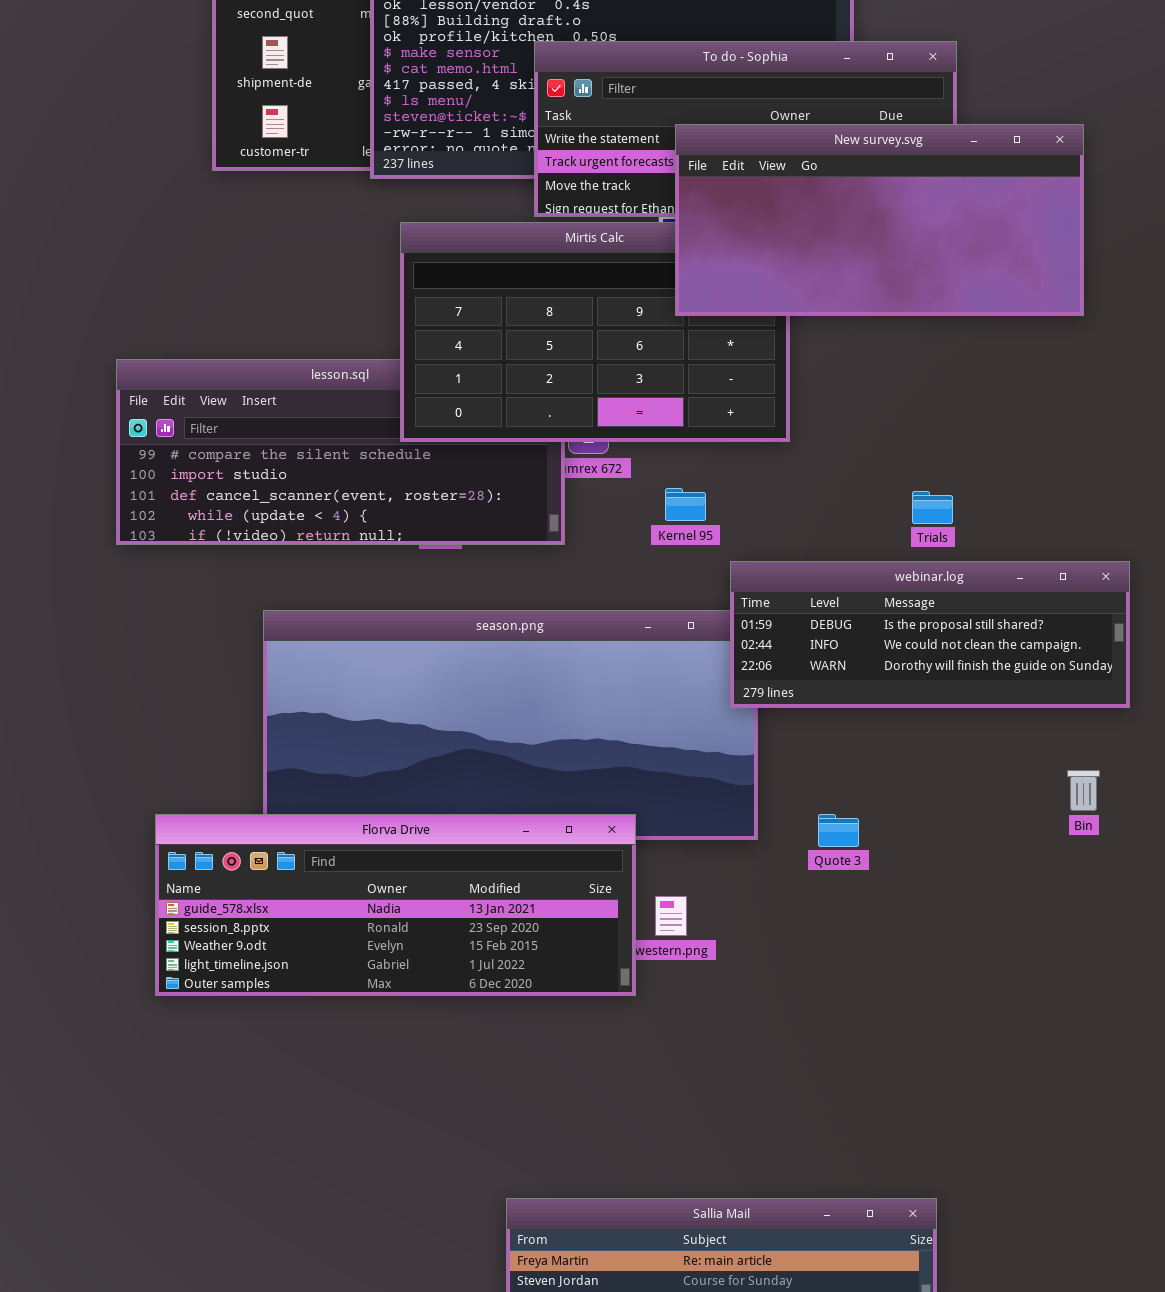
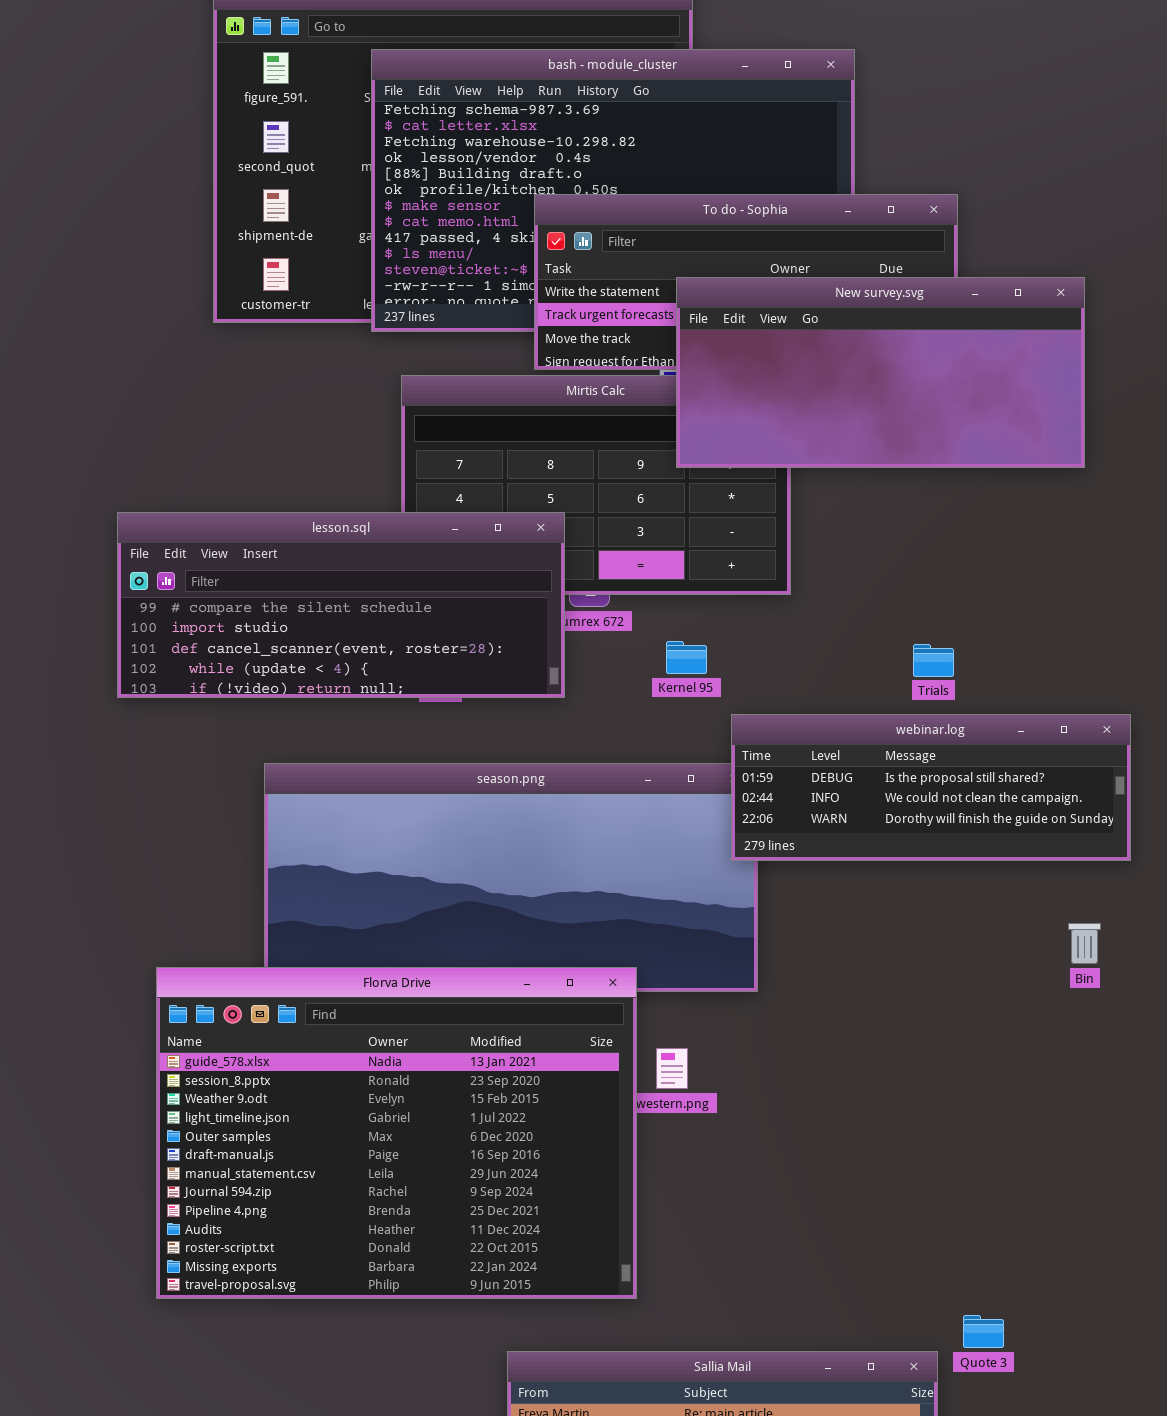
lesson.sql: [116,359,565,545] -> [117,512,565,698], raised
Florva Drive: [155,814,636,996] -> [156,967,637,1299], resized
Quote 3: [818,814,859,847] -> [963,1315,1004,1348], moved

